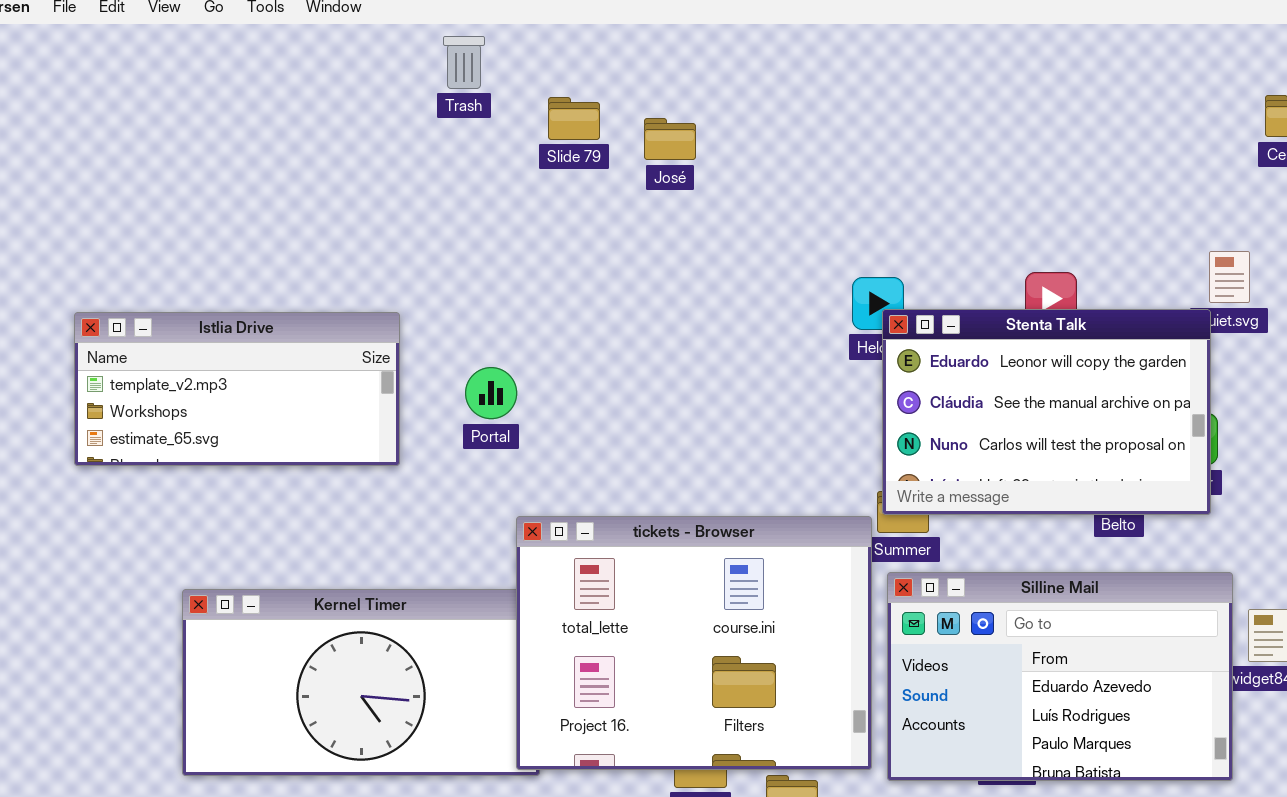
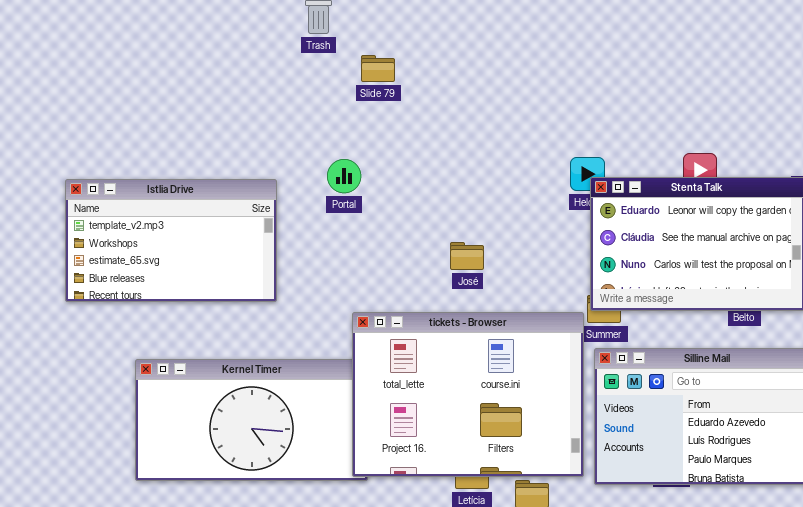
Slide 79: [548,97,600,140] -> [361,55,395,82], moved
José: [644,118,696,160] -> [450,242,484,270], moved
Istlia Drive: [74,312,400,466] -> [65,179,277,302], resized
Portal: [465,367,517,419] -> [327,159,361,193], moved

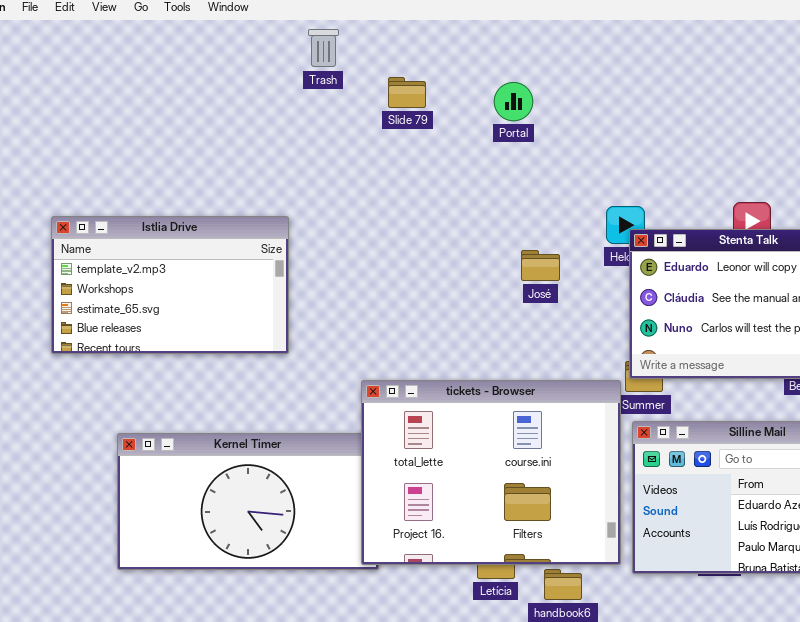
Slide 79: [361,55,395,82] -> [388,77,426,108], moved
Portal: [327,159,361,193] -> [494,82,533,121], moved
Istlia Drive: [65,179,277,302] -> [51,216,289,354], moved
José: [450,242,484,270] -> [521,250,560,281], moved

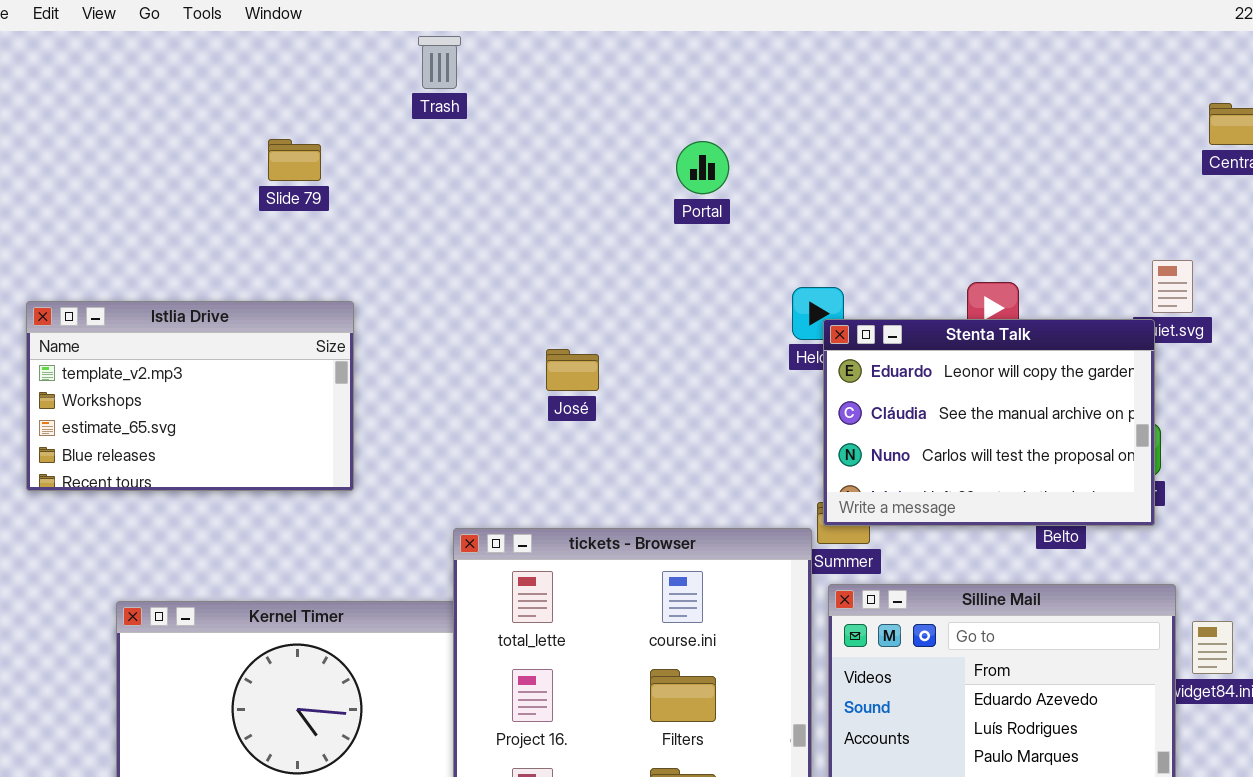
Trash: [308,29,339,67] -> [418,36,461,89], moved
Slide 79: [388,77,426,108] -> [268,139,321,181], moved
Portal: [494,82,533,121] -> [676,141,729,194], moved
José: [521,250,560,281] -> [546,349,599,391], moved

